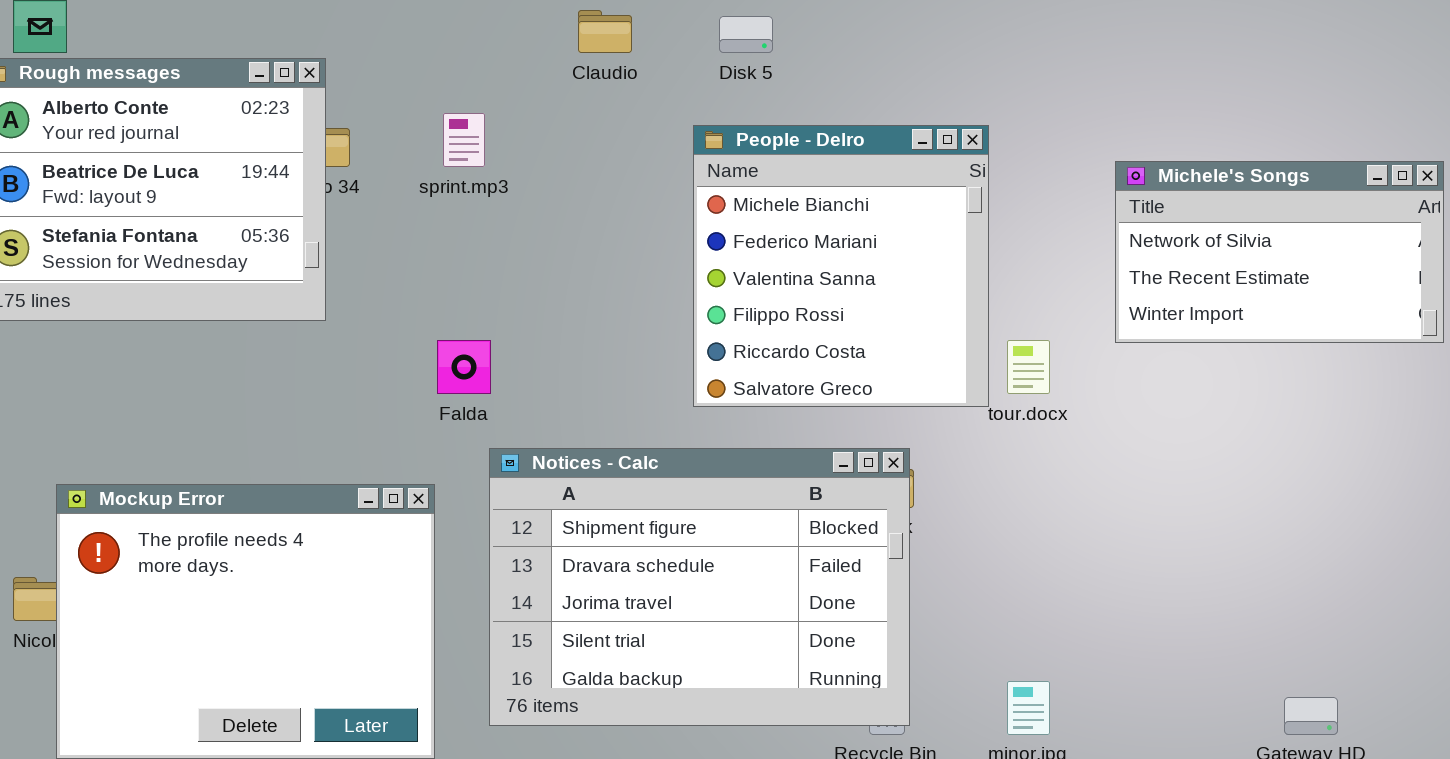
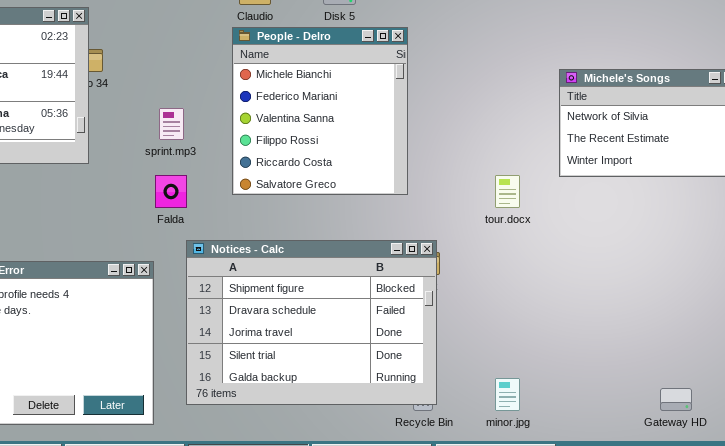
sprint.mp3: [443,113,485,167] -> [159,108,184,140], moved
People - Delro: [693,125,989,407] -> [232,27,408,195], moved

